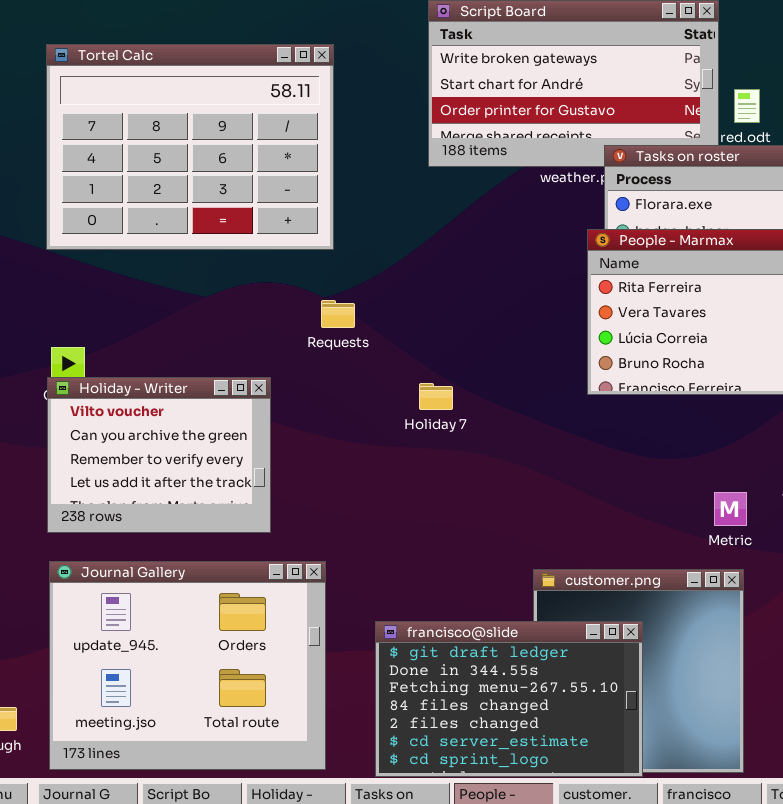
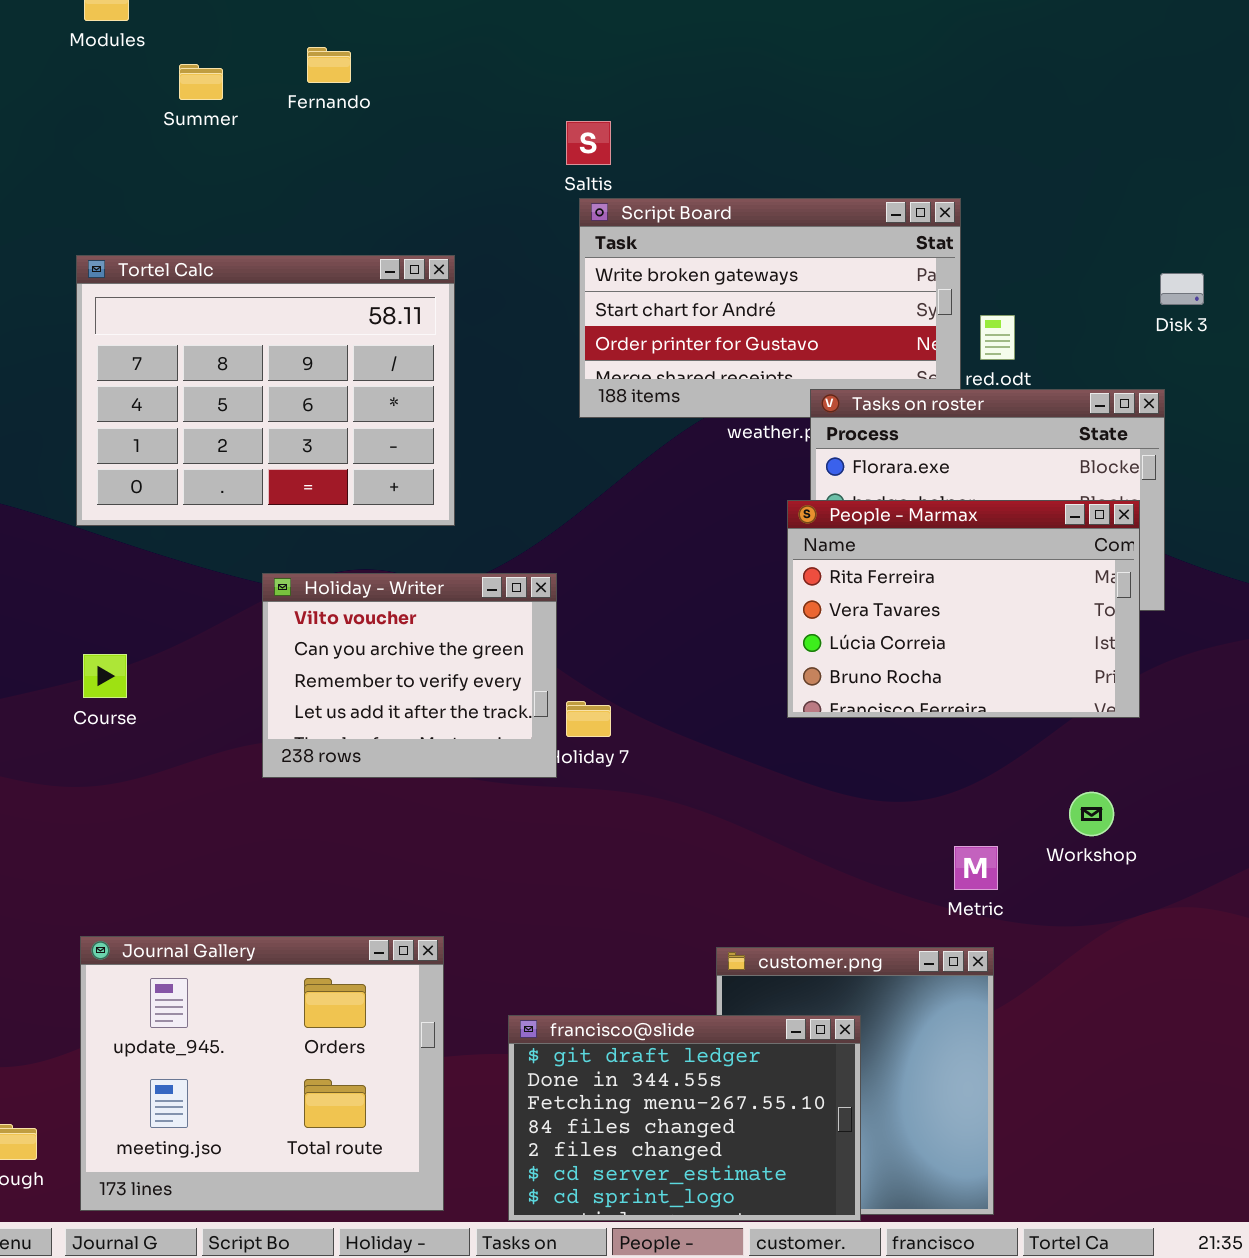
Holiday - Writer: [47,377,271,533] -> [262,573,557,778], moved

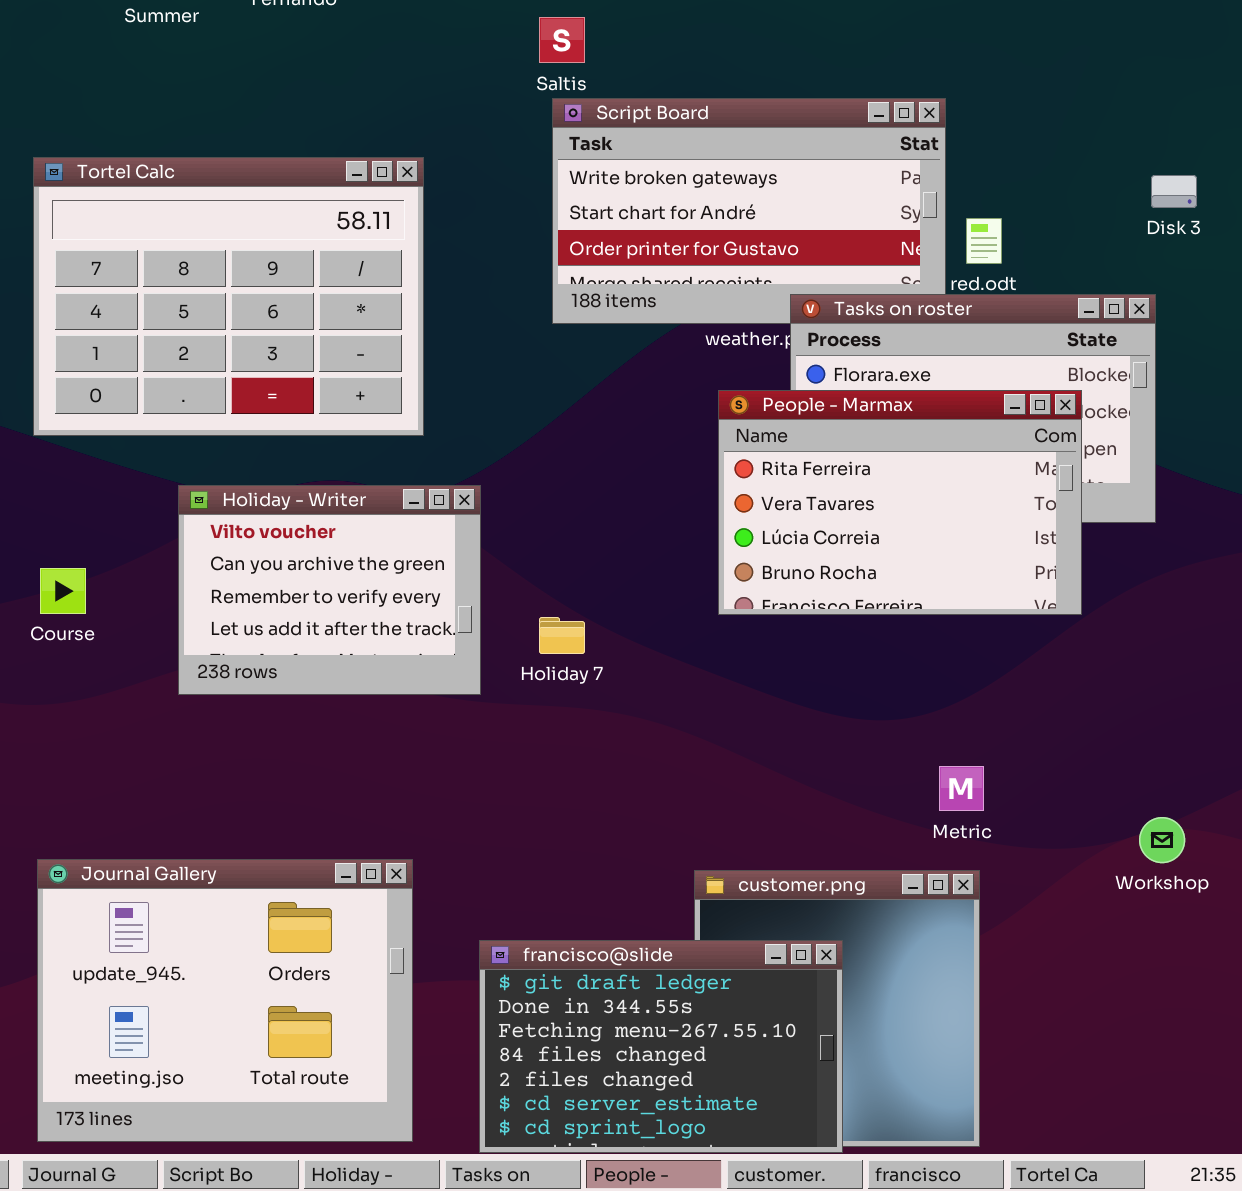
People - Marmax: [787,500,1140,718] -> [718,390,1082,615], moved
Holiday - Writer: [262,573,557,778] -> [178,485,481,695], moved
Workshop: [1069,792,1114,836] -> [1139,817,1185,863], moved

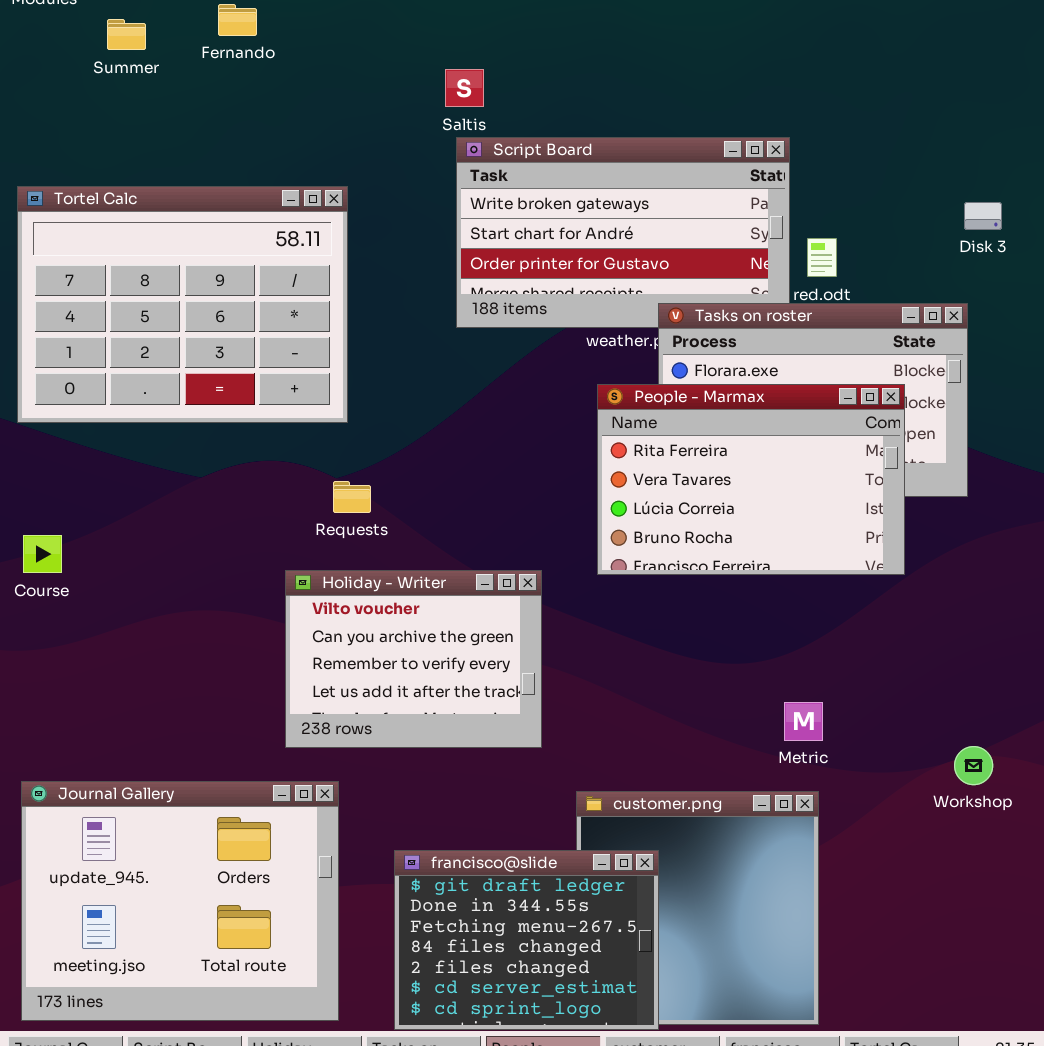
Holiday - Writer: [178,485,481,695] -> [285,570,542,748], moved
francisco@slide: [479,940,843,1153] -> [394,850,659,1030], resized

